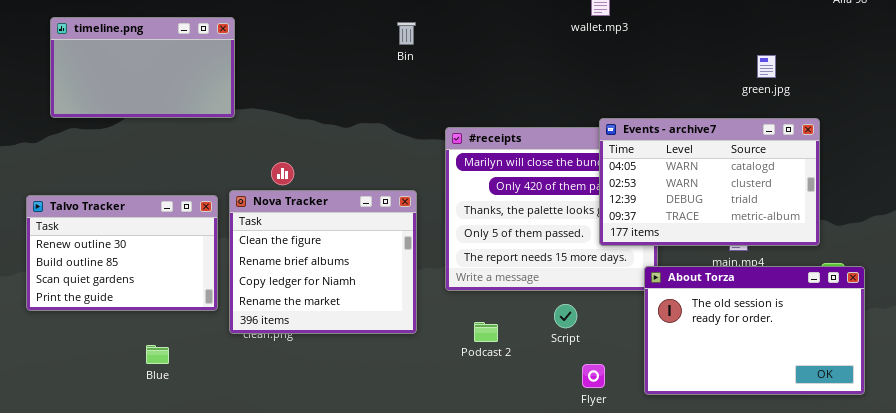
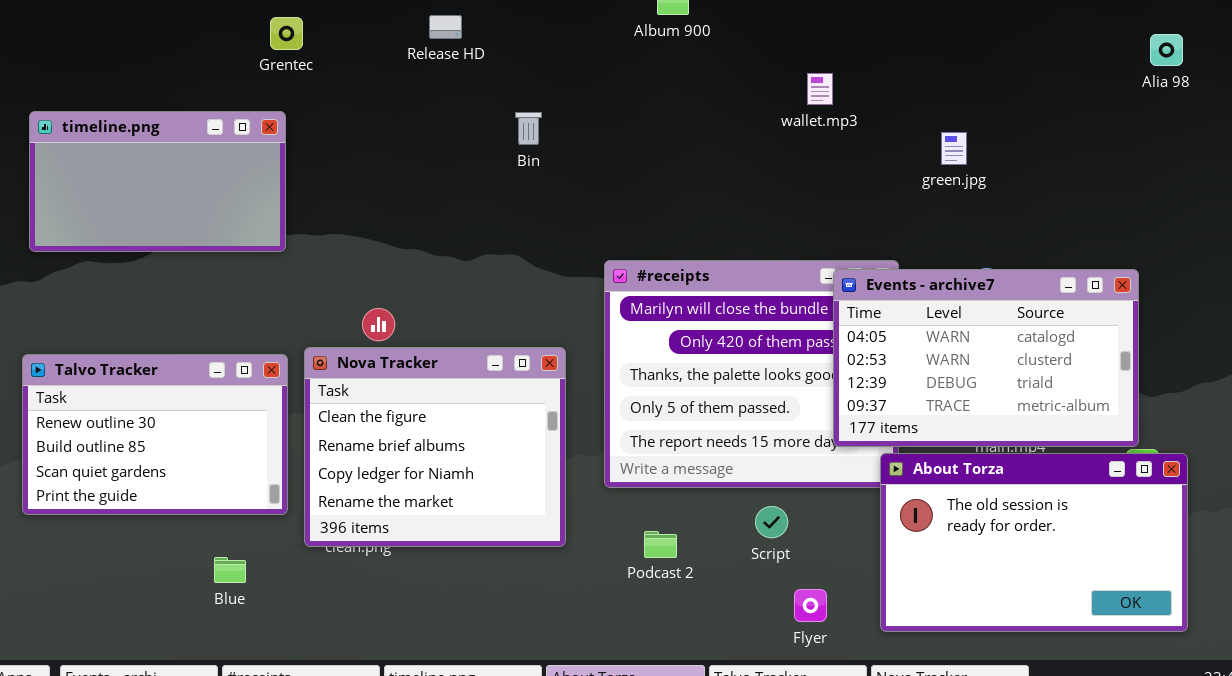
timeline.png: [50,17,235,118] -> [29,111,286,252], moved
Bin: [397,22,416,45] -> [515,112,542,145], moved
green.jpg: [757,55,776,78] -> [941,132,967,165], moved
Events - archive7: [599,118,820,246] -> [833,269,1139,447], moved
Blue: [146,345,169,364] -> [214,557,246,583], moved

